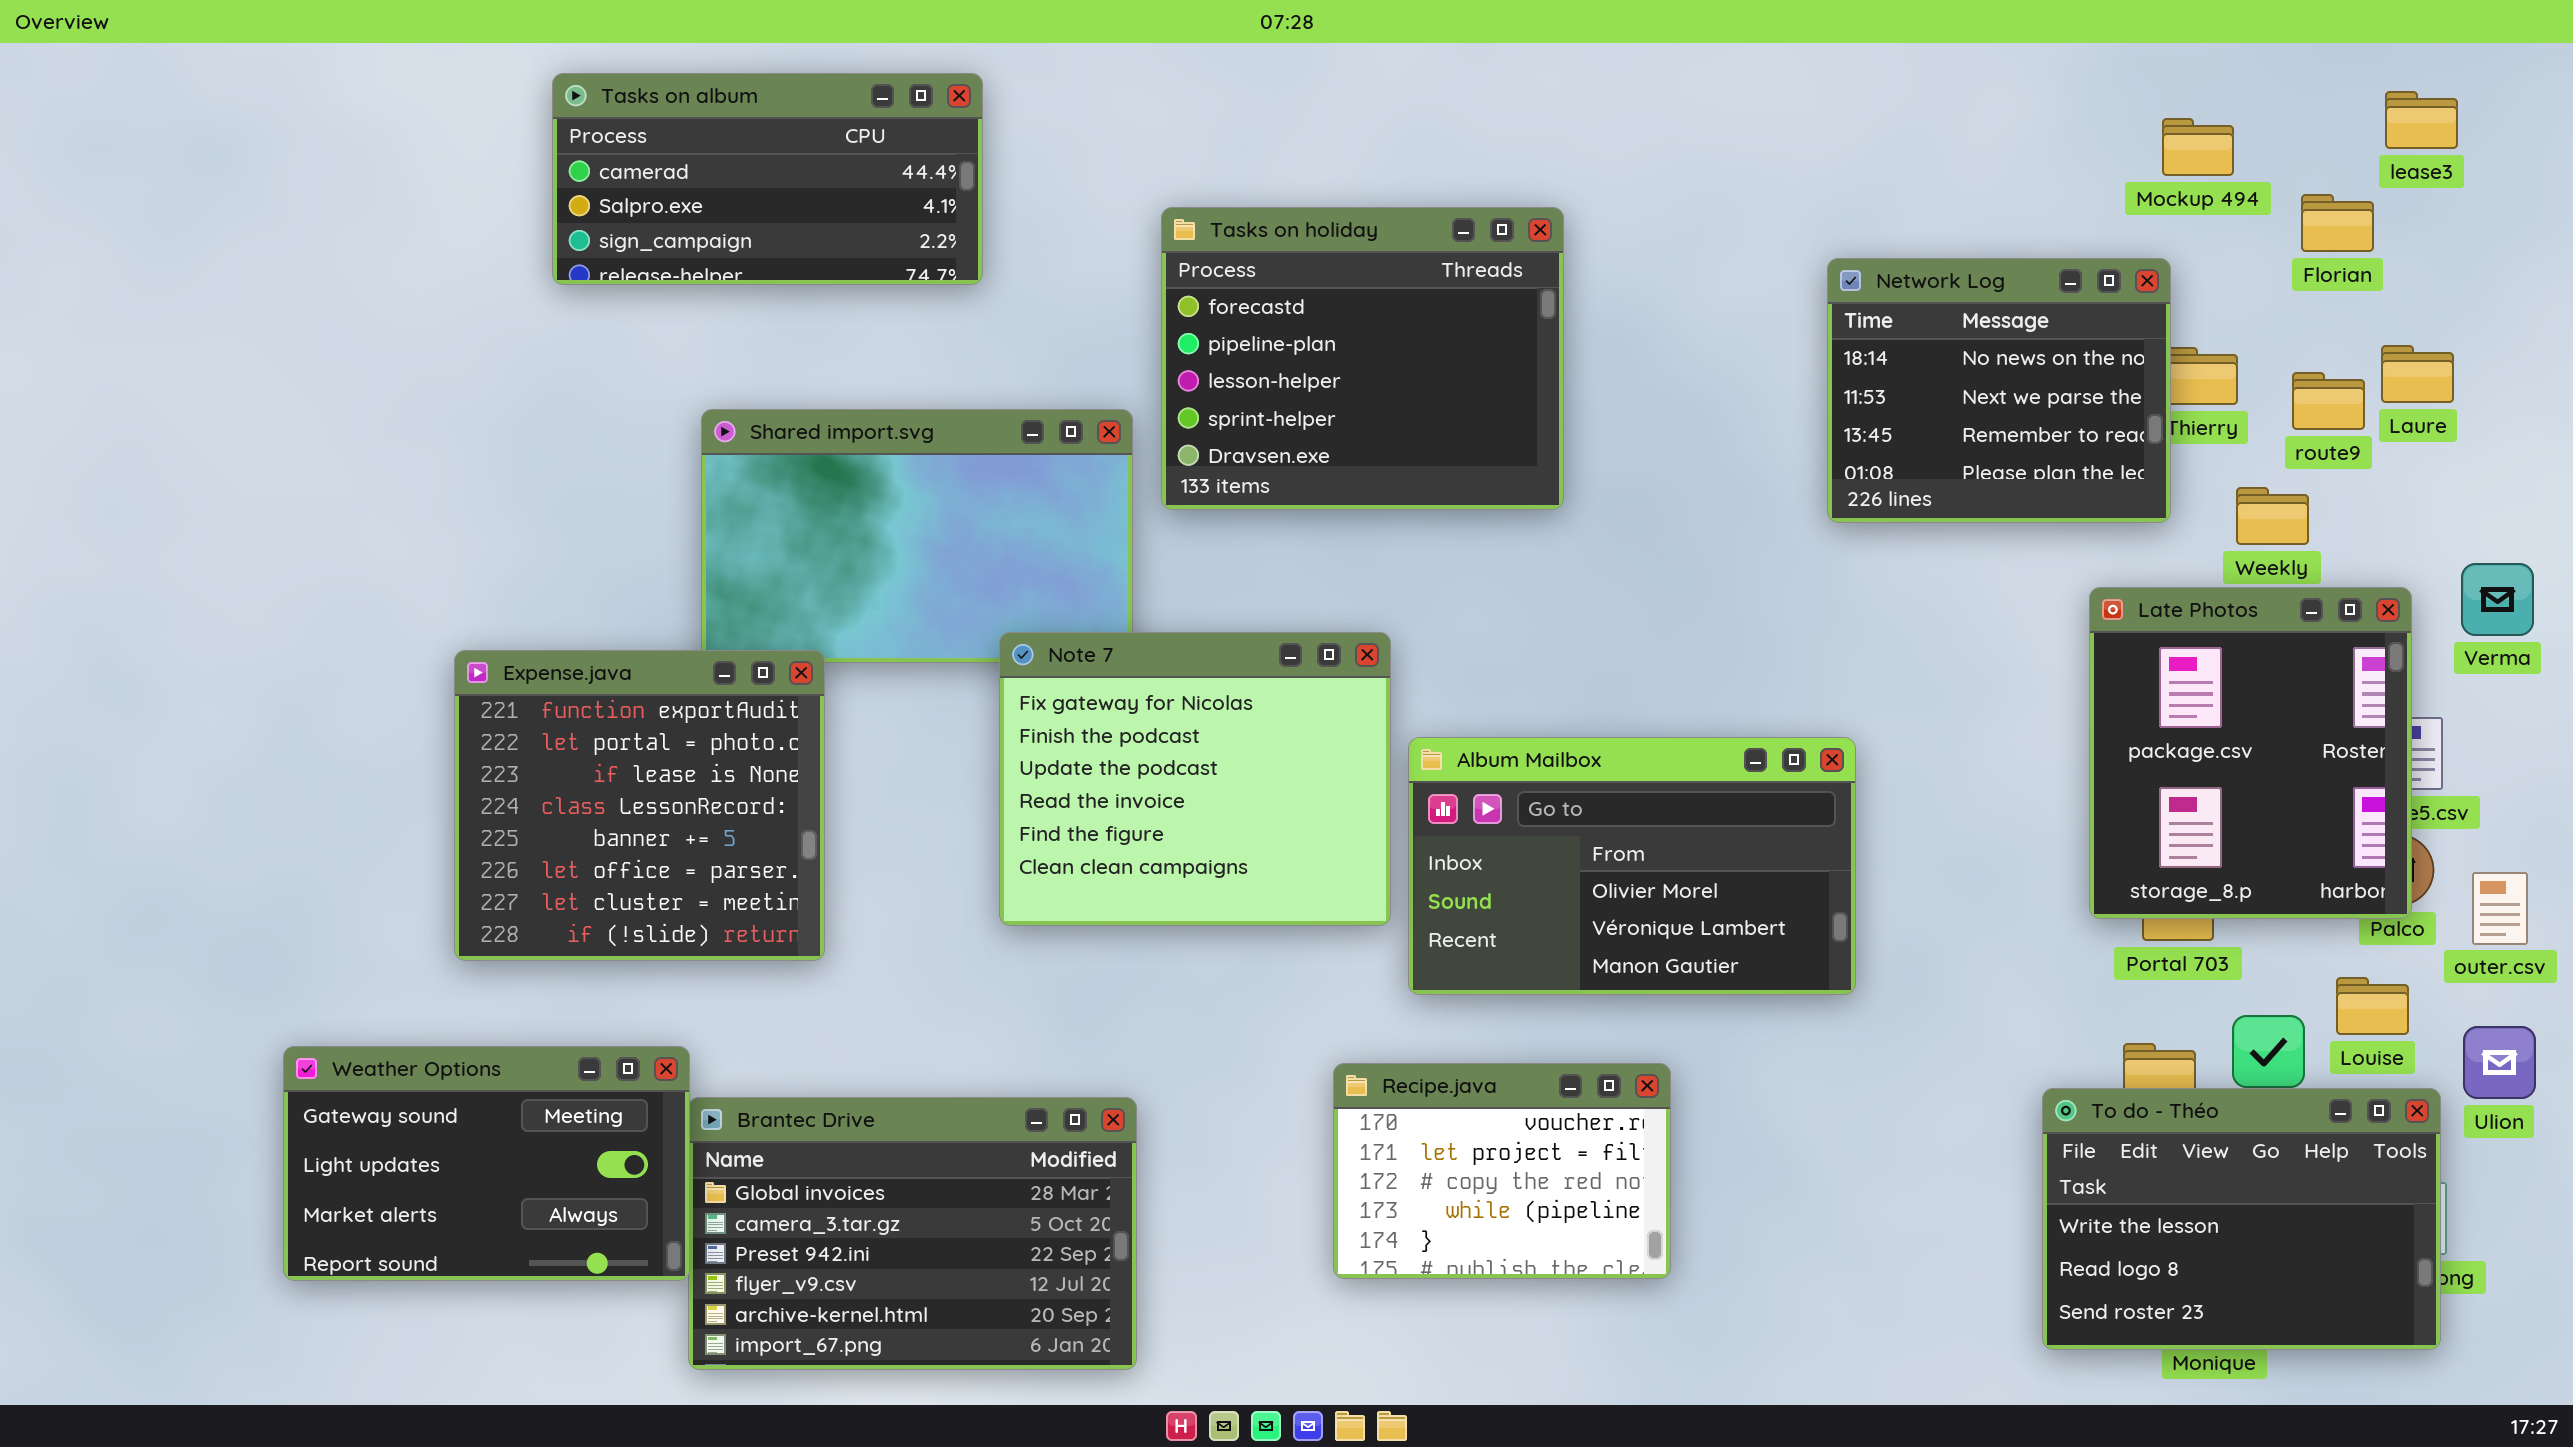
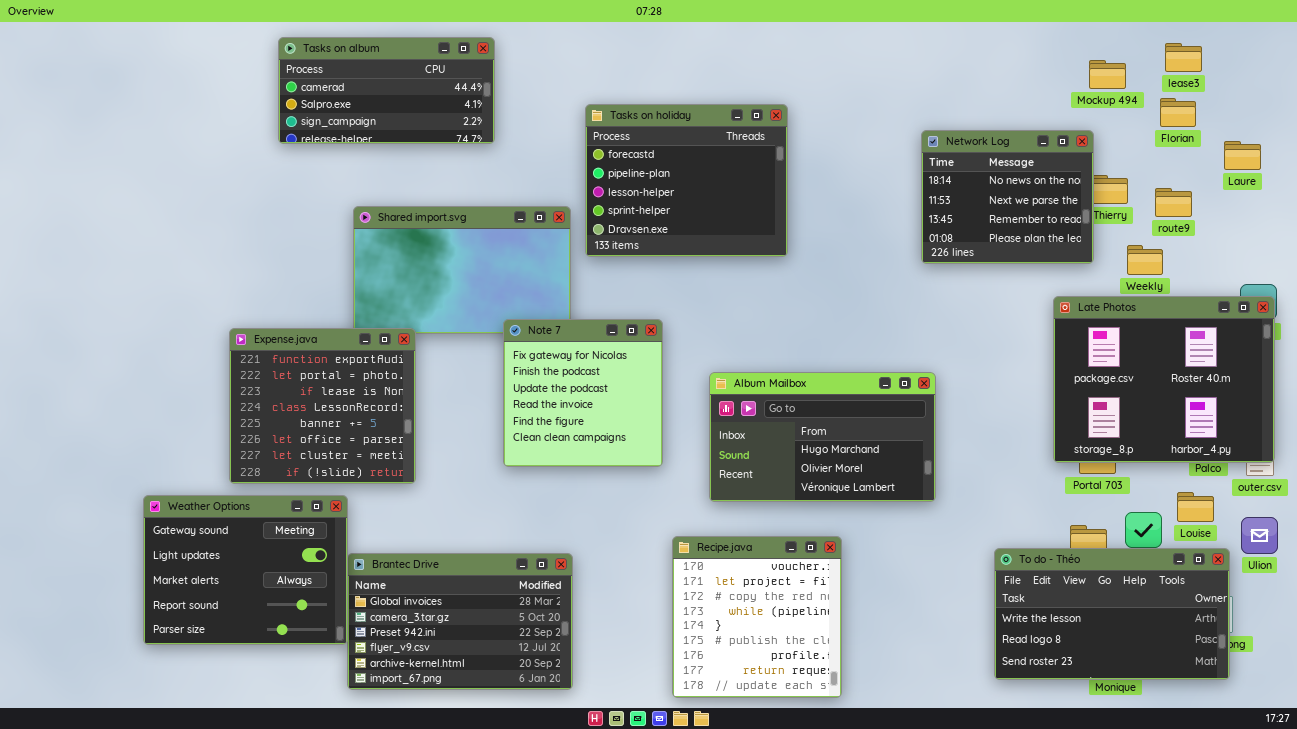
lease3: [2385,91,2458,149] -> [1165,43,1202,72], moved
Laure: [2381,345,2454,403] -> [1224,141,1261,170], moved
Late Photos: [2089,587,2412,919] -> [1053,296,1275,463], resized
Note 7: [999,632,1391,926] -> [503,319,663,467], resized
Album Mailbox: [1408,737,1856,995] -> [709,372,936,502], scrolled up 1 row
Weather Options: [283,1046,690,1281] -> [143,495,348,645], resized
Recipe.java: [1333,1063,1671,1279] -> [672,536,842,698], resized
To do - Théo: [2042,1088,2441,1350] -> [994,548,1230,680], resized

